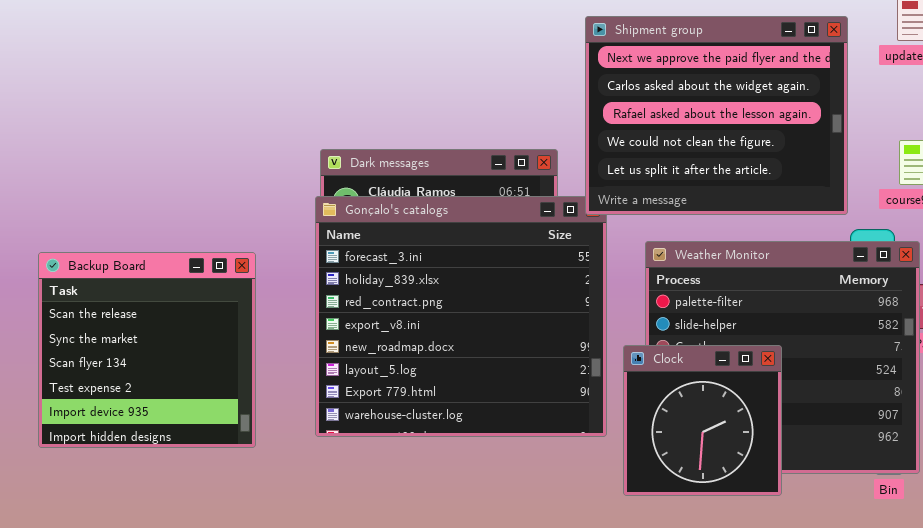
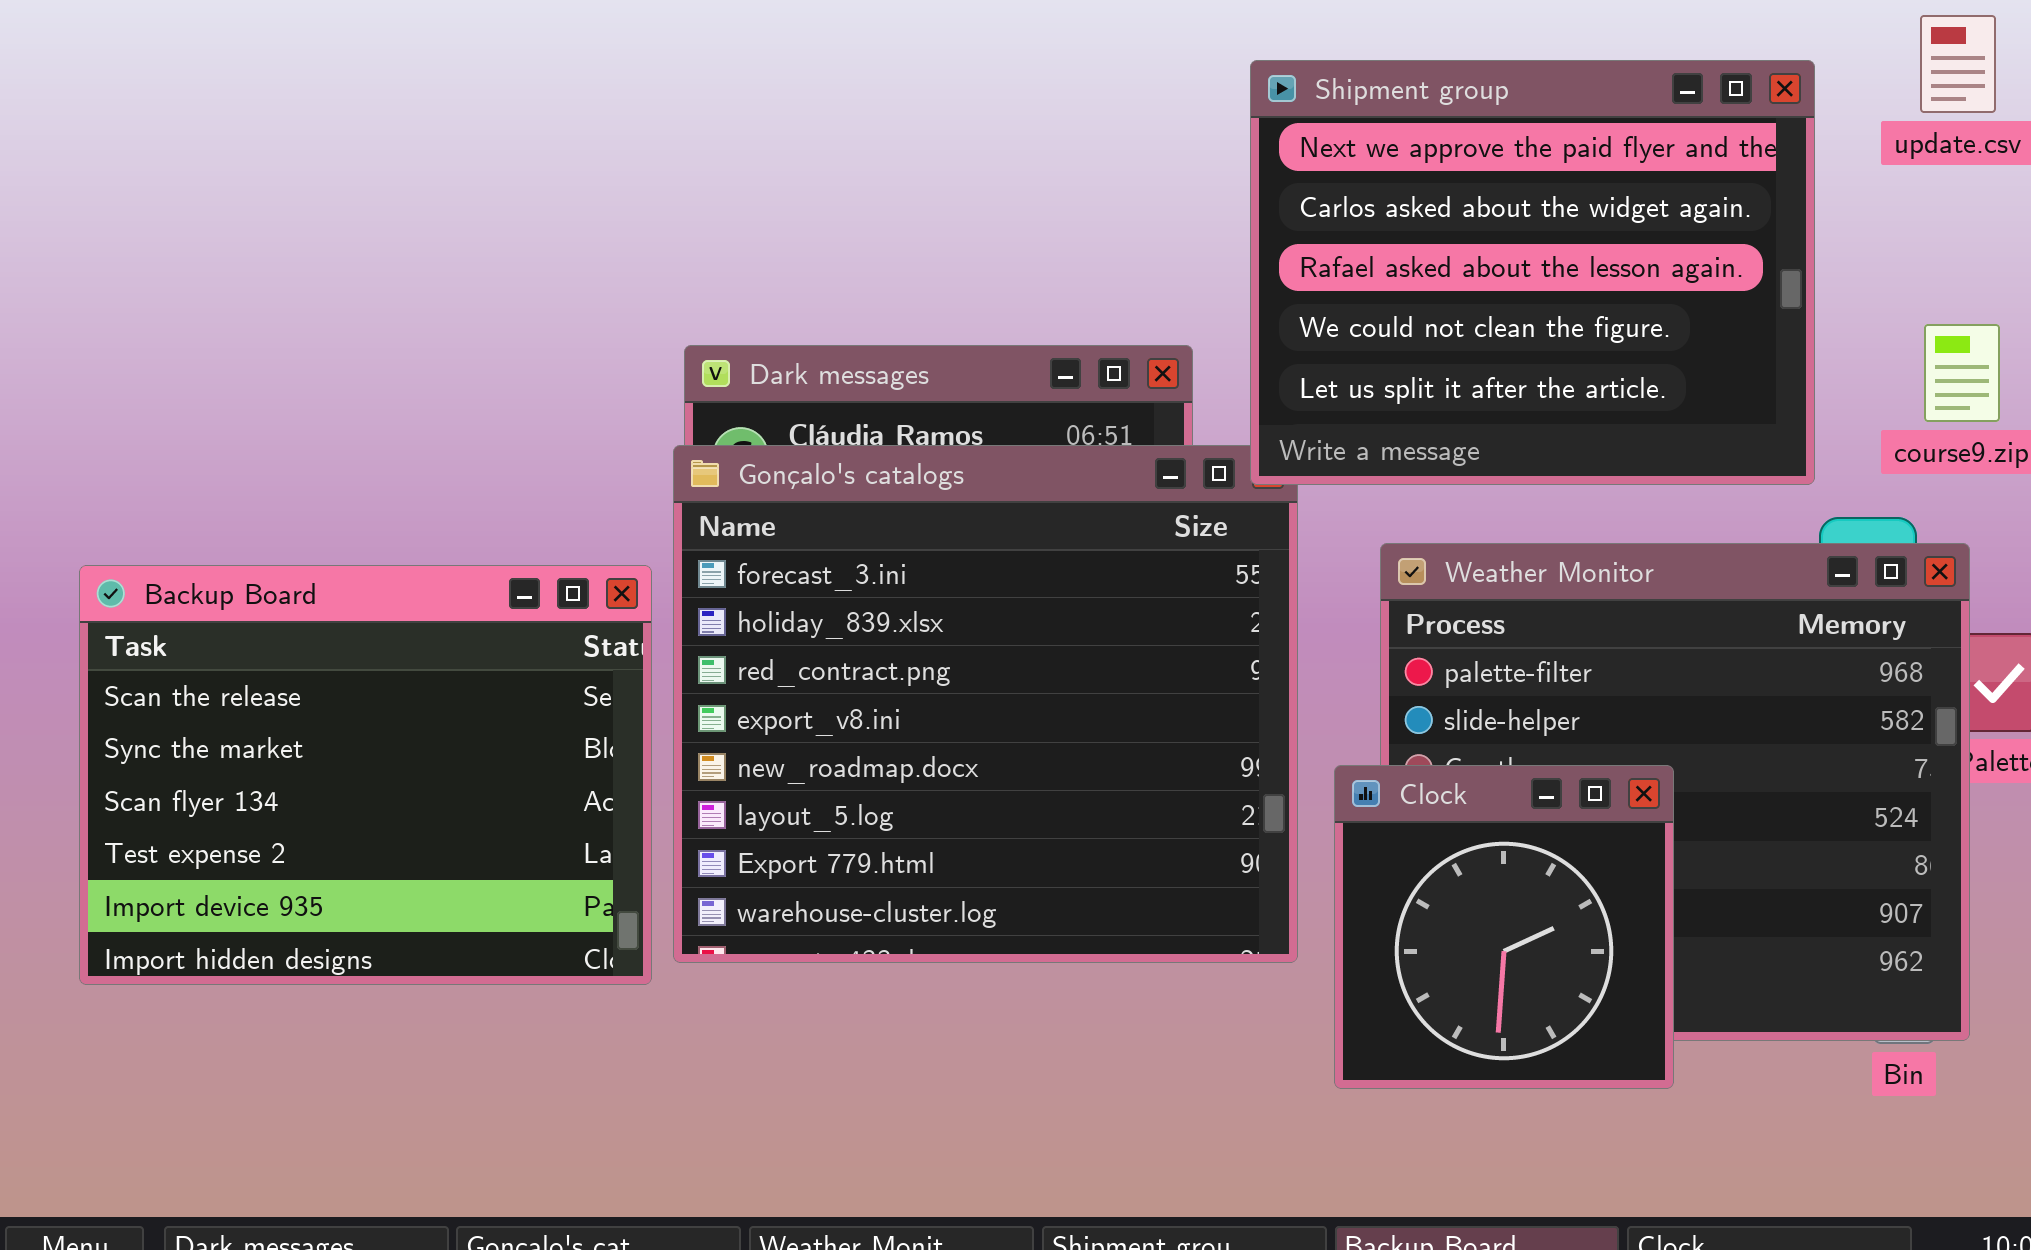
Backup Board: [38,252,256,448] -> [79,565,652,985], resized

